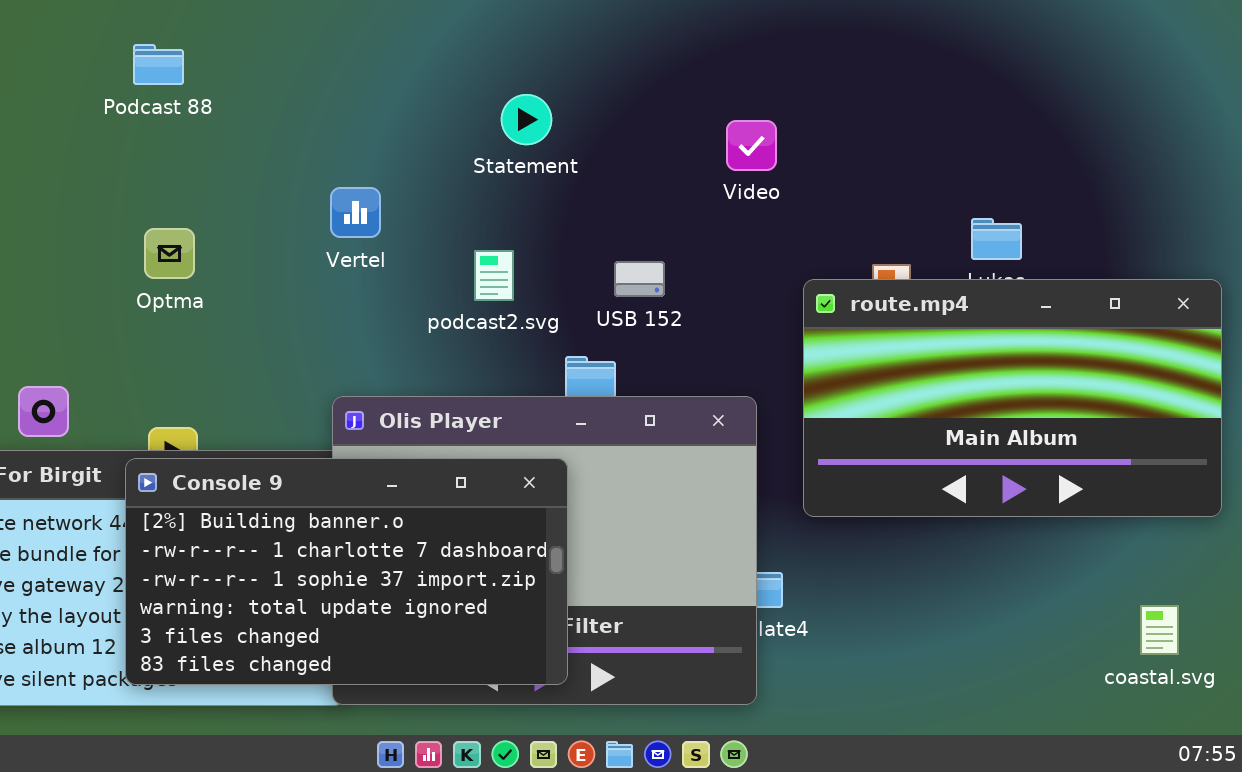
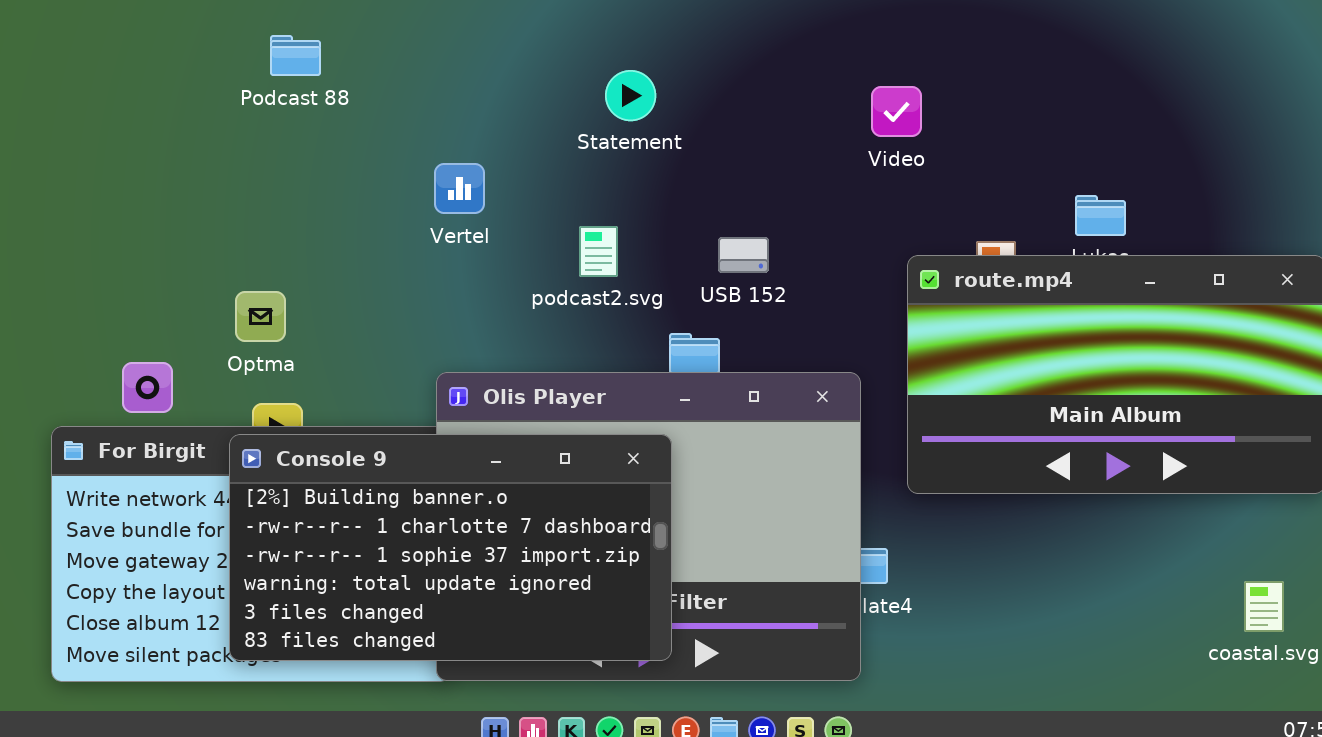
Podcast 88: [133,44,184,85] -> [270,35,321,76], moved
Video: [726,120,777,171] -> [871,86,922,137], moved
Optma: [144,228,195,279] -> [235,291,286,342], moved

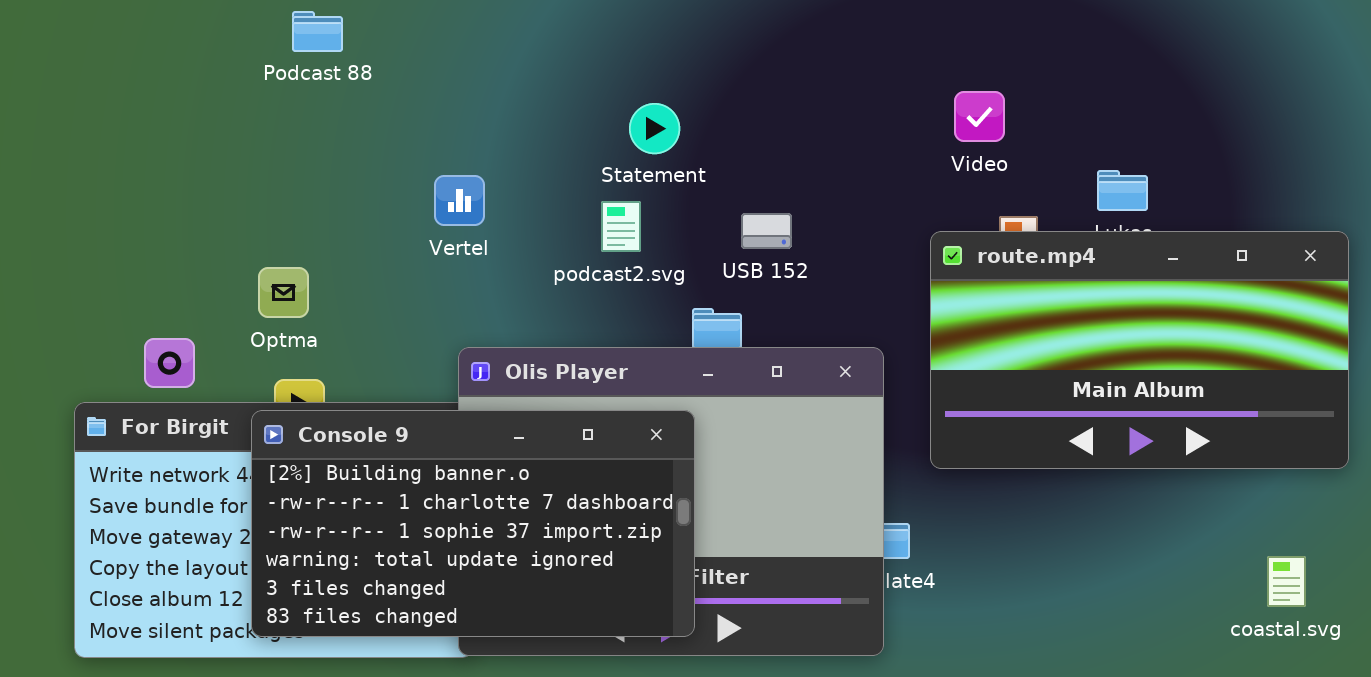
Statement: [605,70,656,121] -> [629,103,680,154], moved
Video: [871,86,922,137] -> [954,91,1005,142], moved
Vertel: [434,163,485,214] -> [434,175,485,226], moved

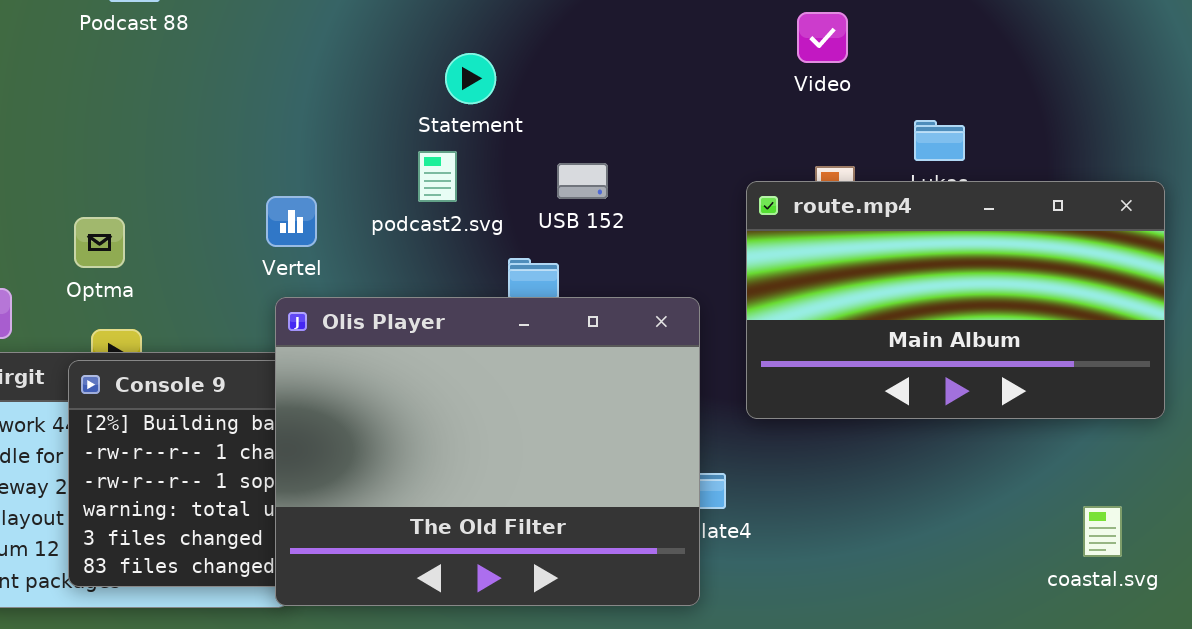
Video: [954,91,1005,142] -> [797,12,848,63], moved
Vertel: [434,175,485,226] -> [266,196,317,247], moved
Olis Player: [458,347,884,656] -> [275,297,700,606], raised

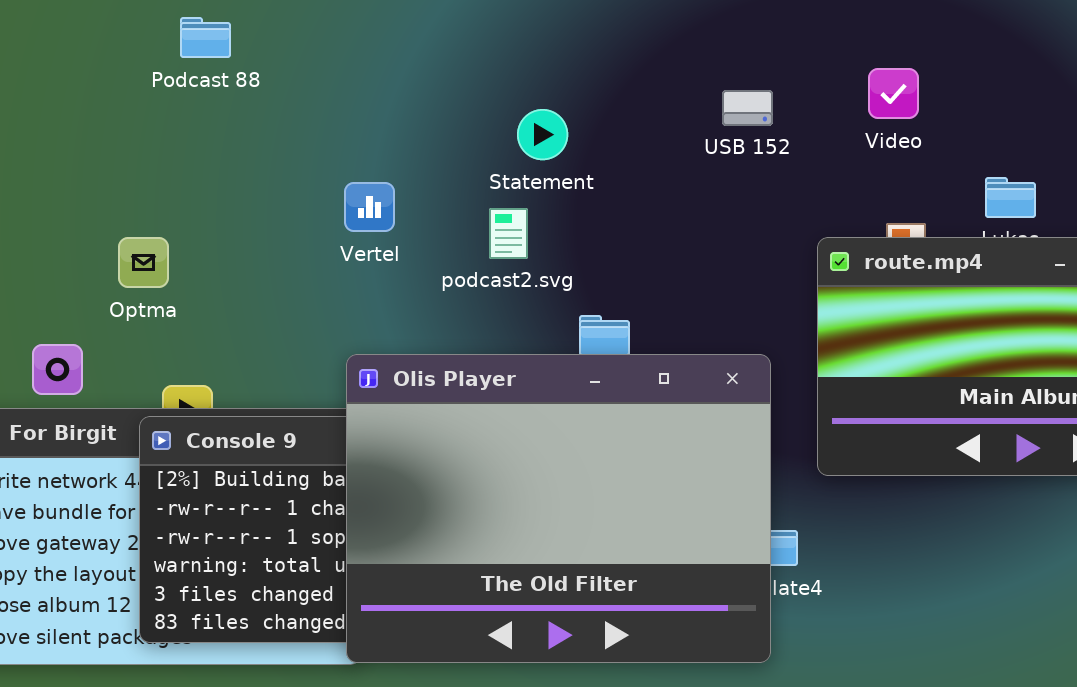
USB 152: [557,163,608,199] -> [722,90,773,126], moved
Vertel: [266,196,317,247] -> [344,182,395,232], moved
Optma: [74,217,125,268] -> [118,237,169,288], moved

